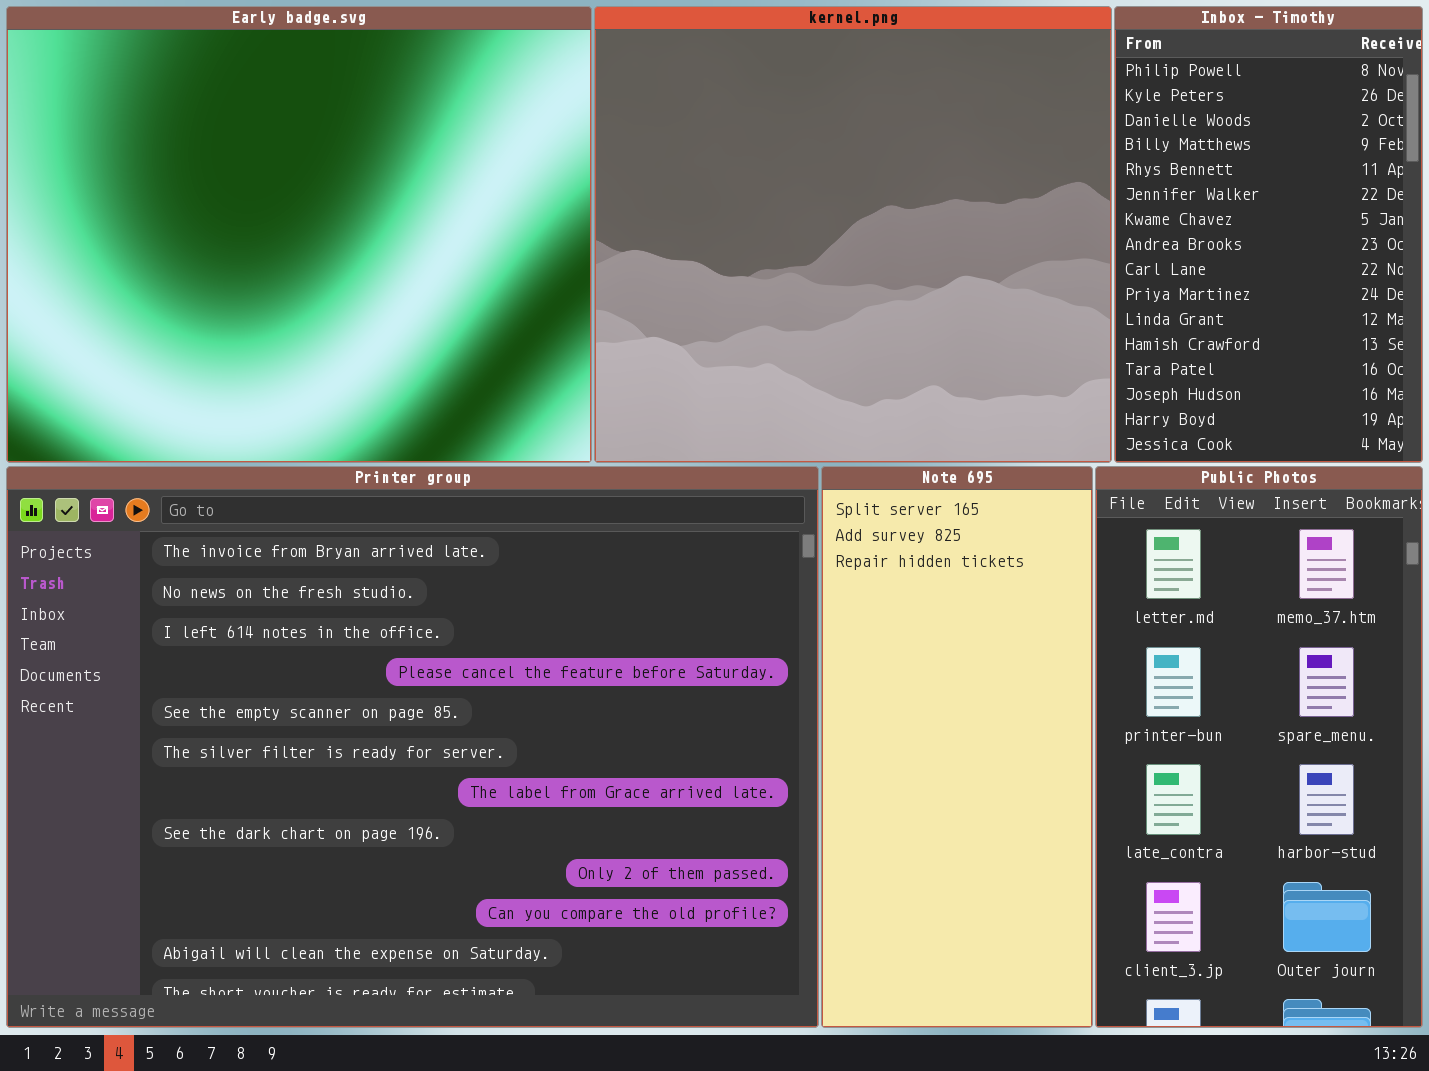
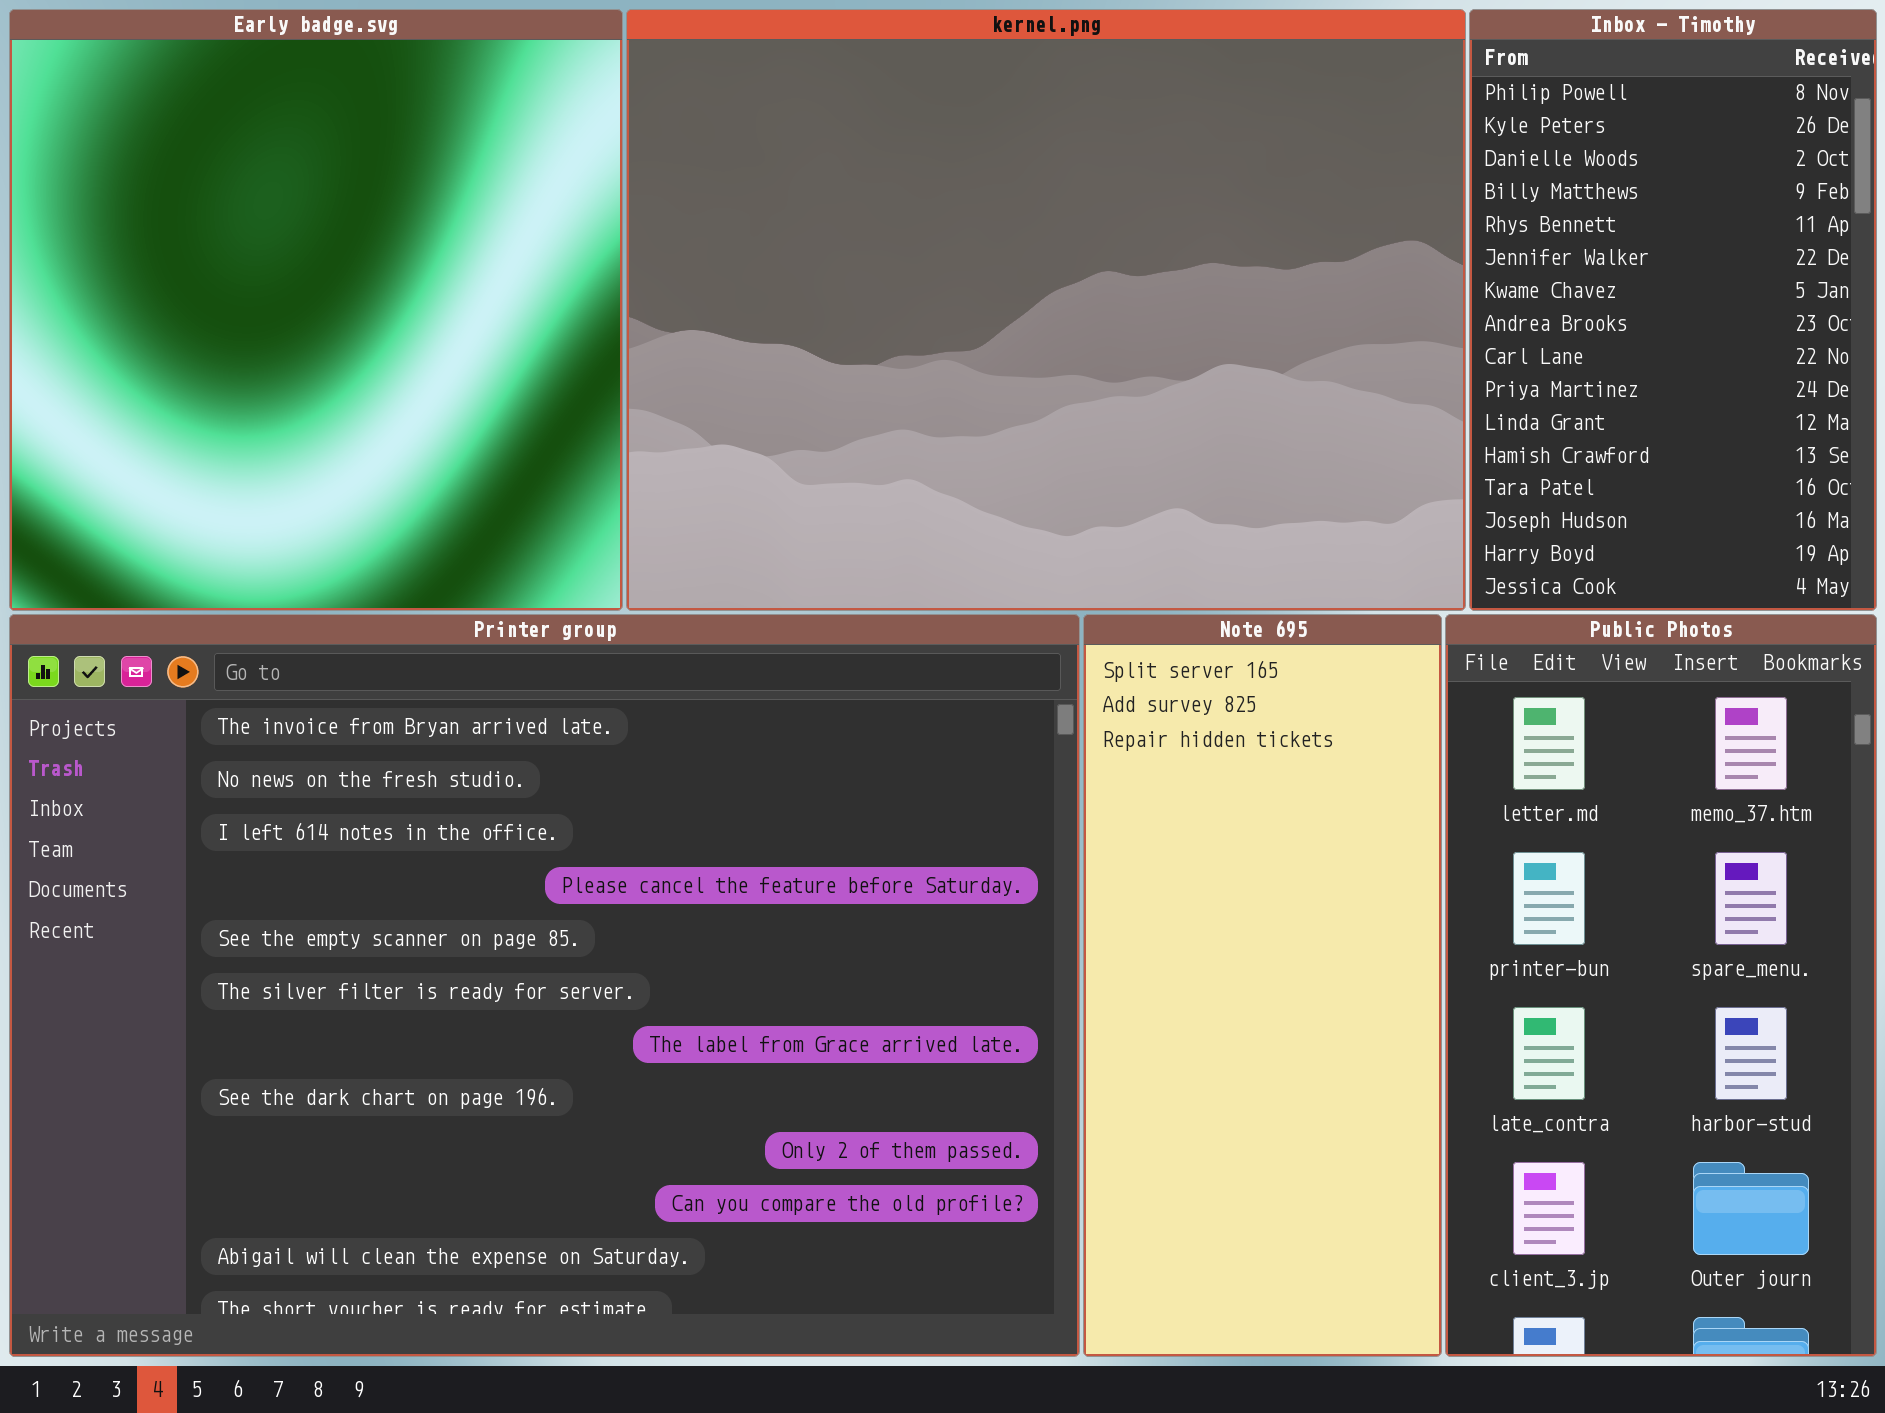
Early badge.svg: [6,6,592,463] -> [9,9,623,611], resized
kernel.png: [594,6,1112,463] -> [626,9,1466,611], resized

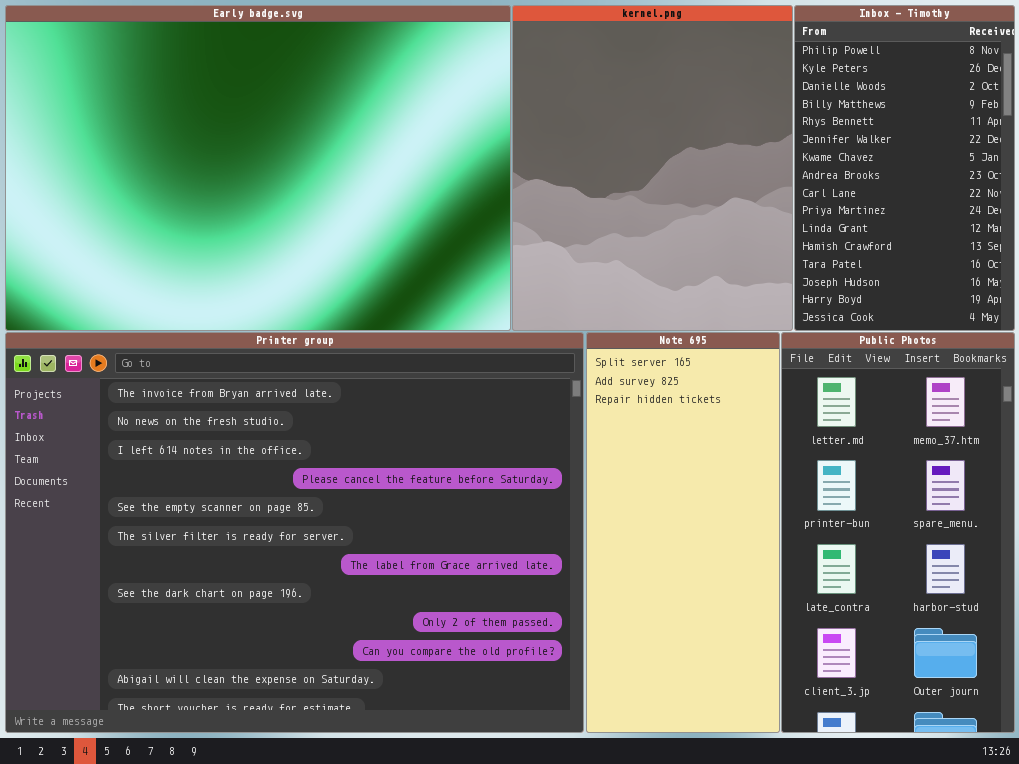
Early badge.svg: [9,9,623,611] -> [5,5,511,331], resized
kernel.png: [626,9,1466,611] -> [512,5,793,331], resized

